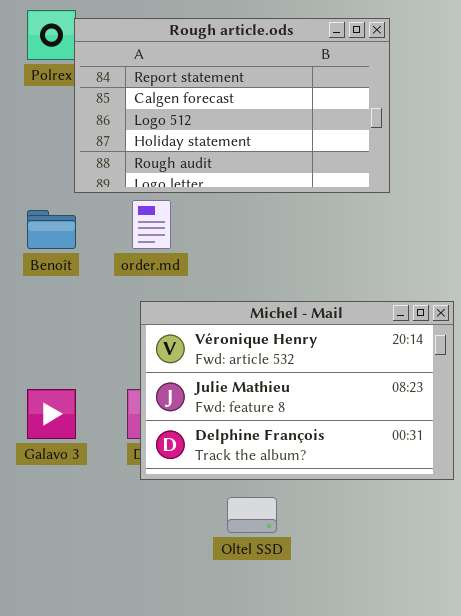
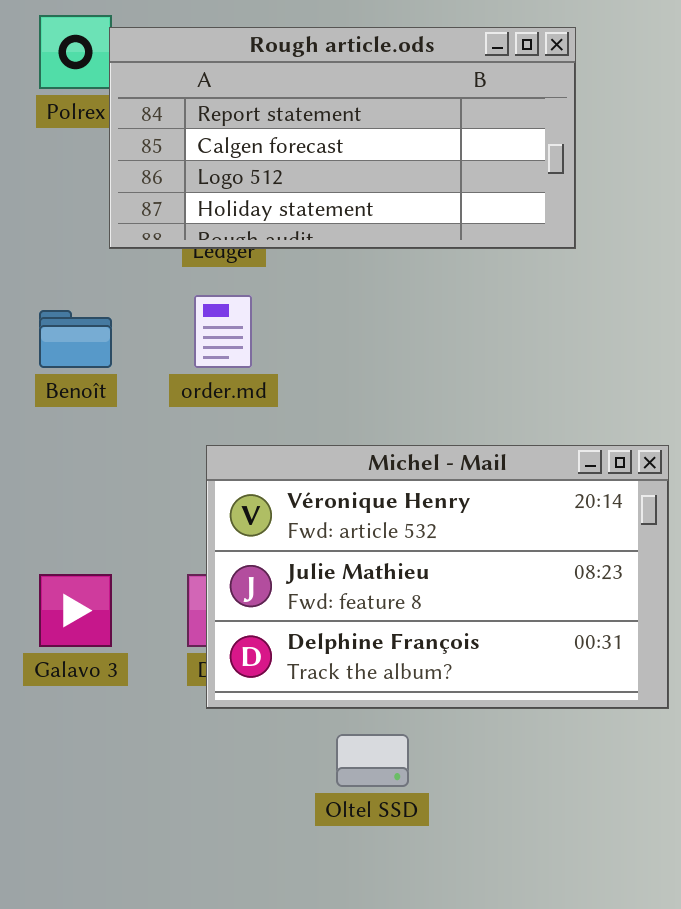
Rough article.ods: [74,18,390,193] -> [109,27,576,249], resized

